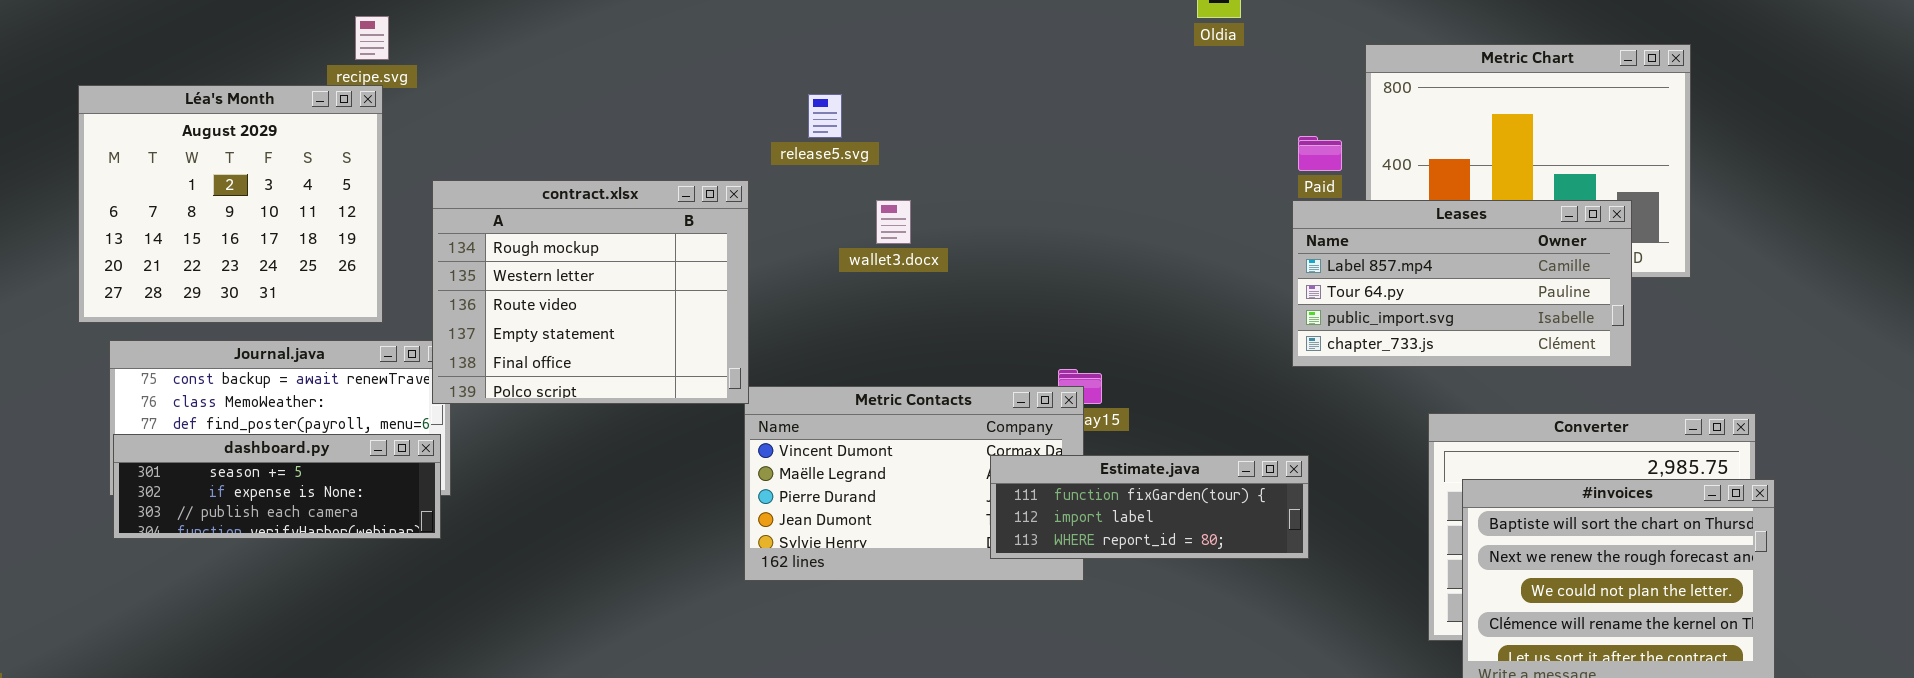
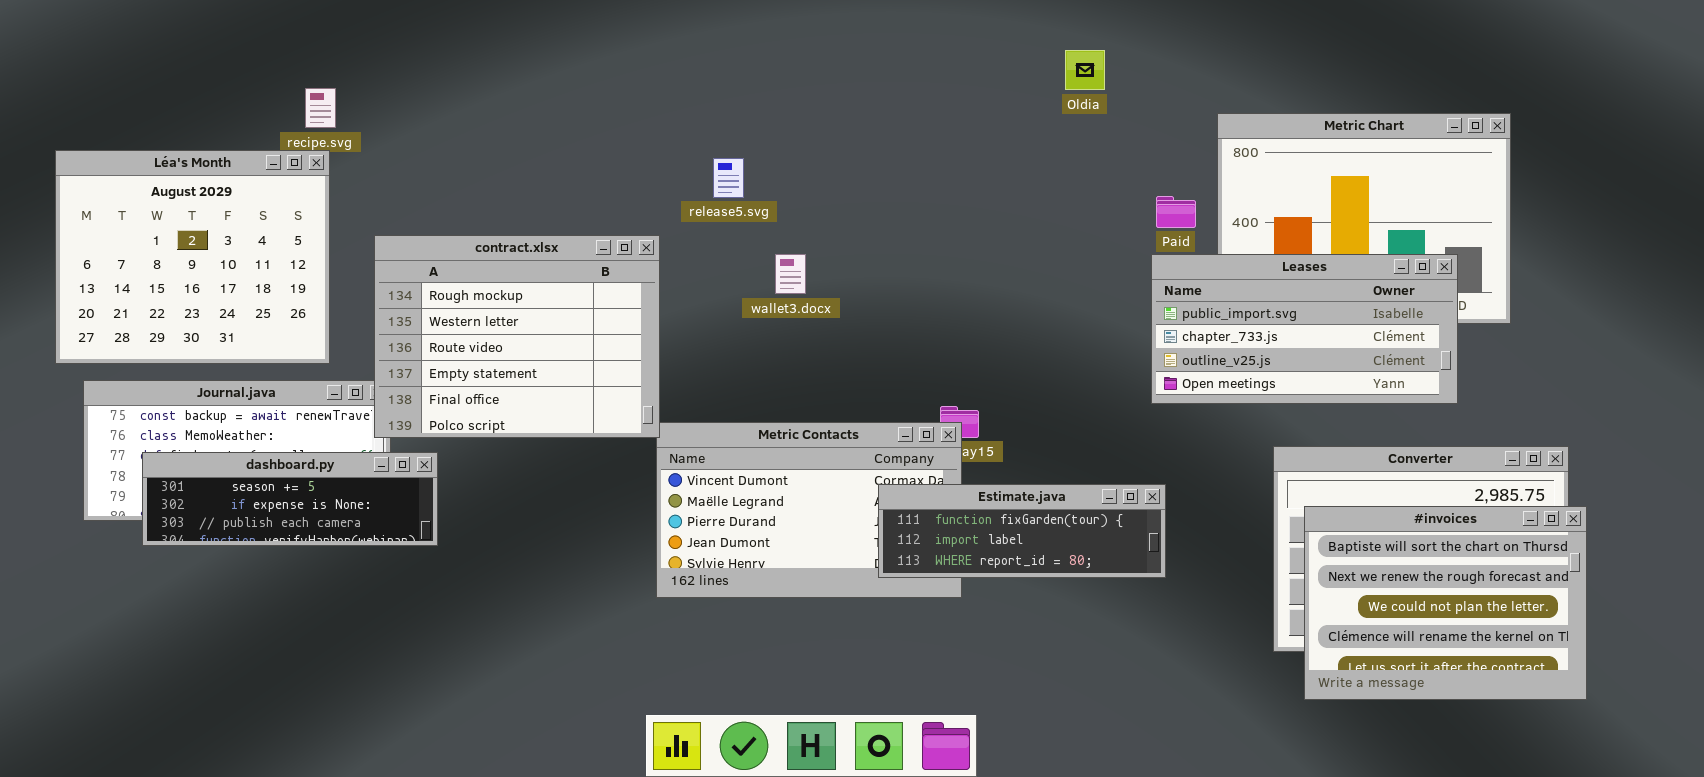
Leases: [1292,200,1632,367] -> [1151,254,1458,404], scrolled down 2 rows
dashboard.py: [113,434,441,539] -> [142,452,438,546], moved

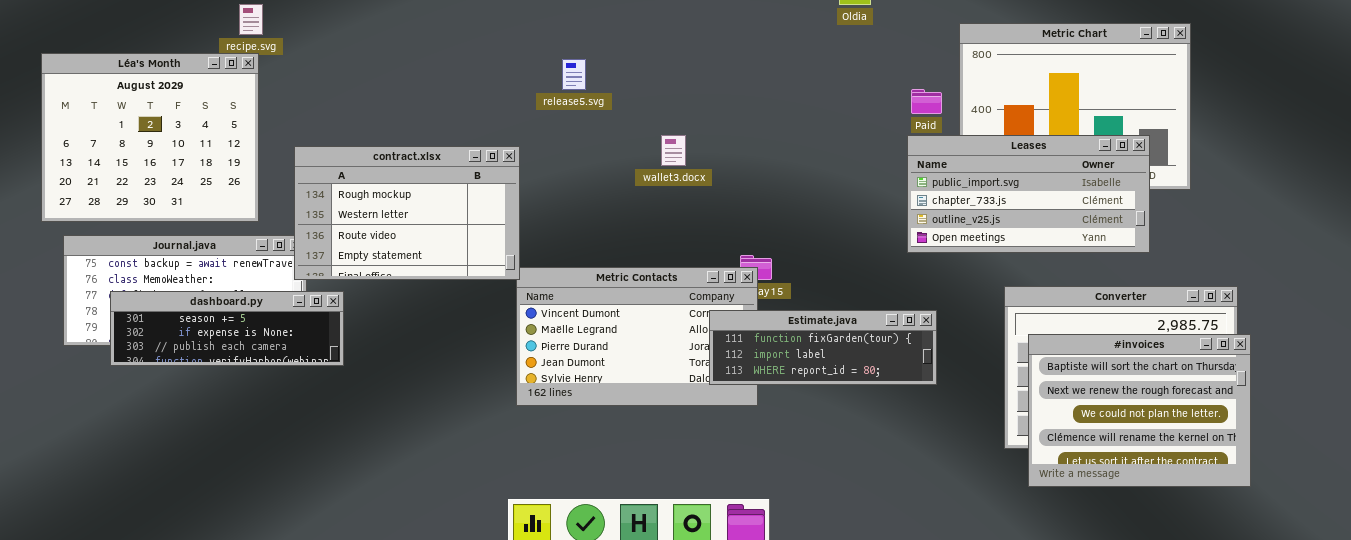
contract.xlsx: [374,235,660,438] -> [294,146,520,280], resized
wallet3.docx: [775,254,806,294] -> [661,135,686,166], moved
Estimate.java: [878,484,1166,578] -> [709,310,937,385], moved

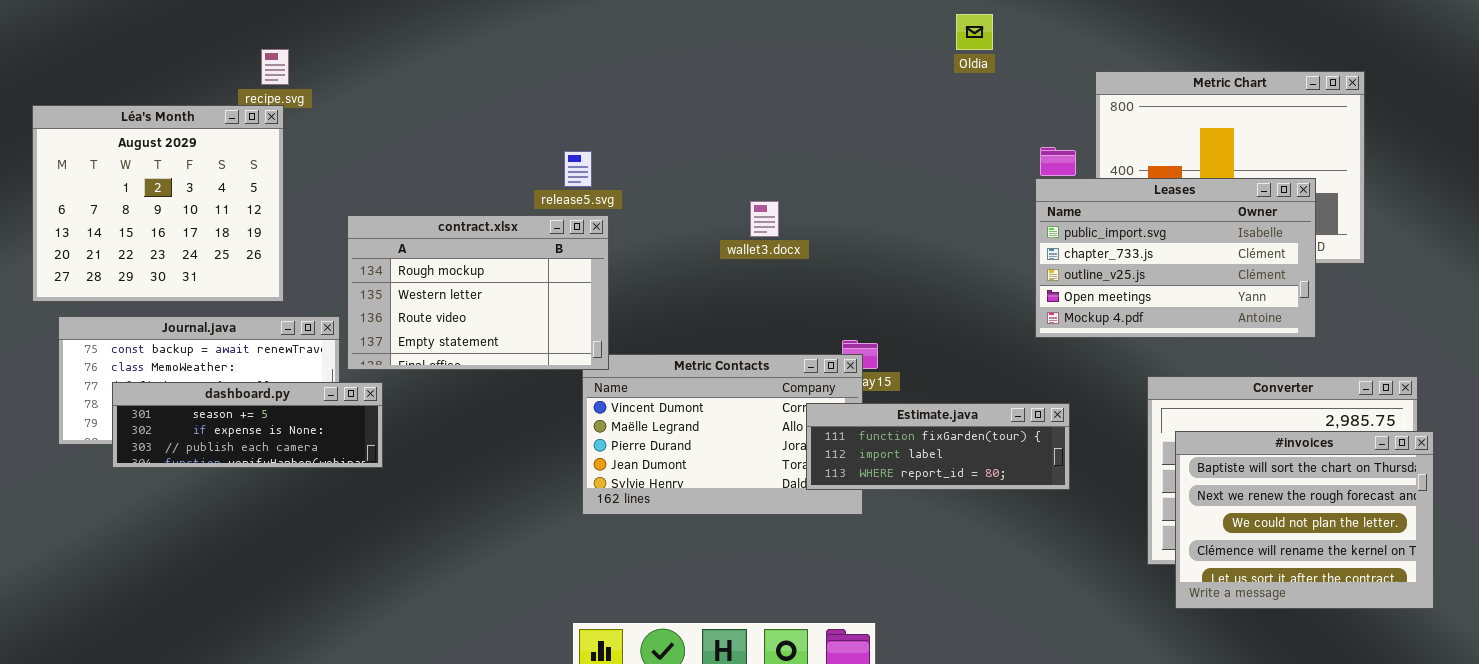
release5.svg: [562,59,586,90] -> [564,151,592,187], moved
Leases: [907,135,1150,253] -> [1035,178,1316,338], resized
contract.xlsx: [294,146,520,280] -> [347,215,609,370], moved

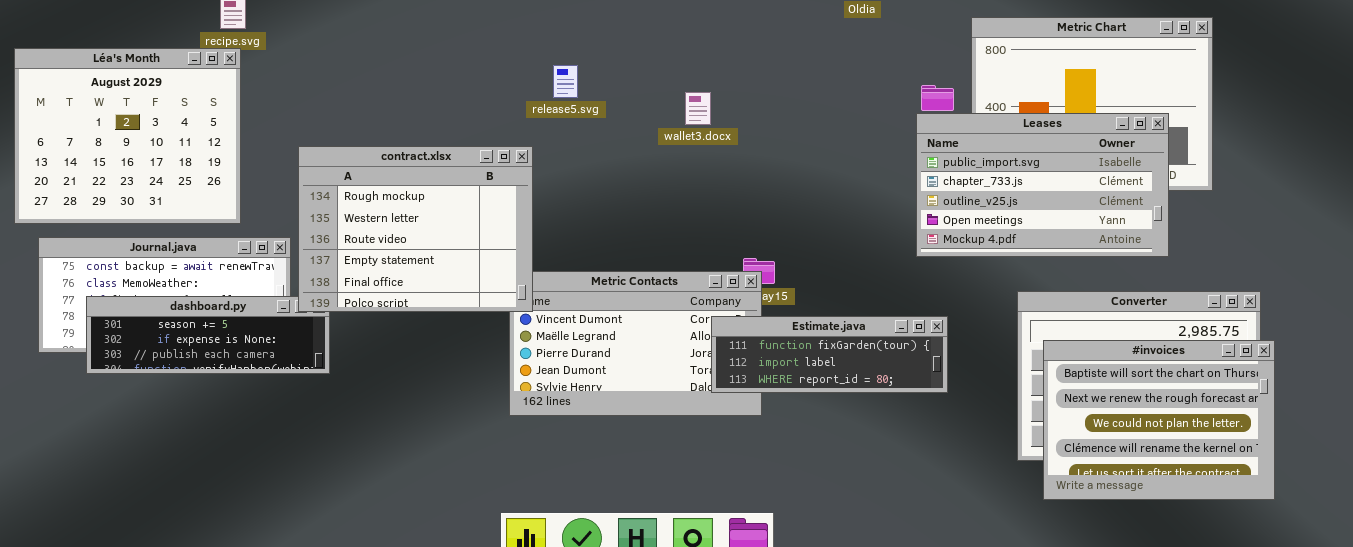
release5.svg: [564,151,592,187] -> [553,65,578,98], moved
wallet3.docx: [750,201,779,237] -> [685,92,711,125], moved
contract.xlsx: [347,215,609,370] -> [298,146,533,312], resized

